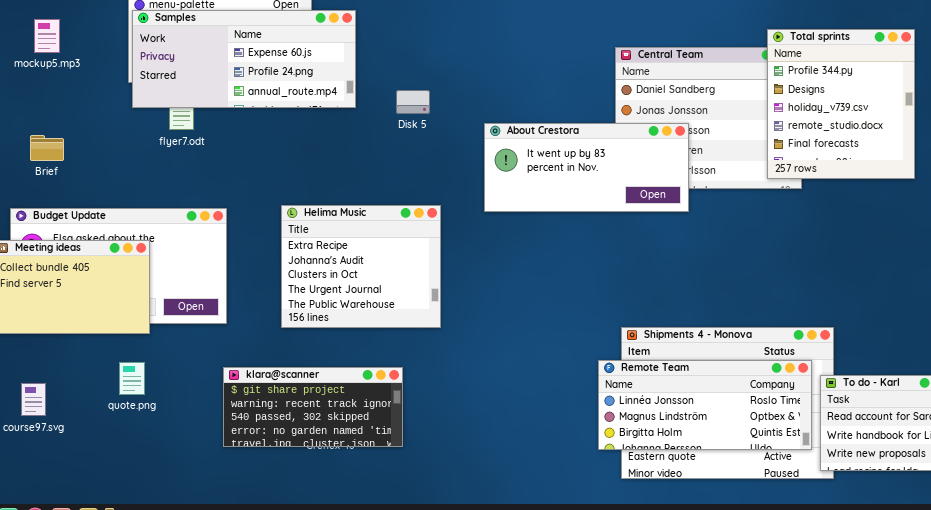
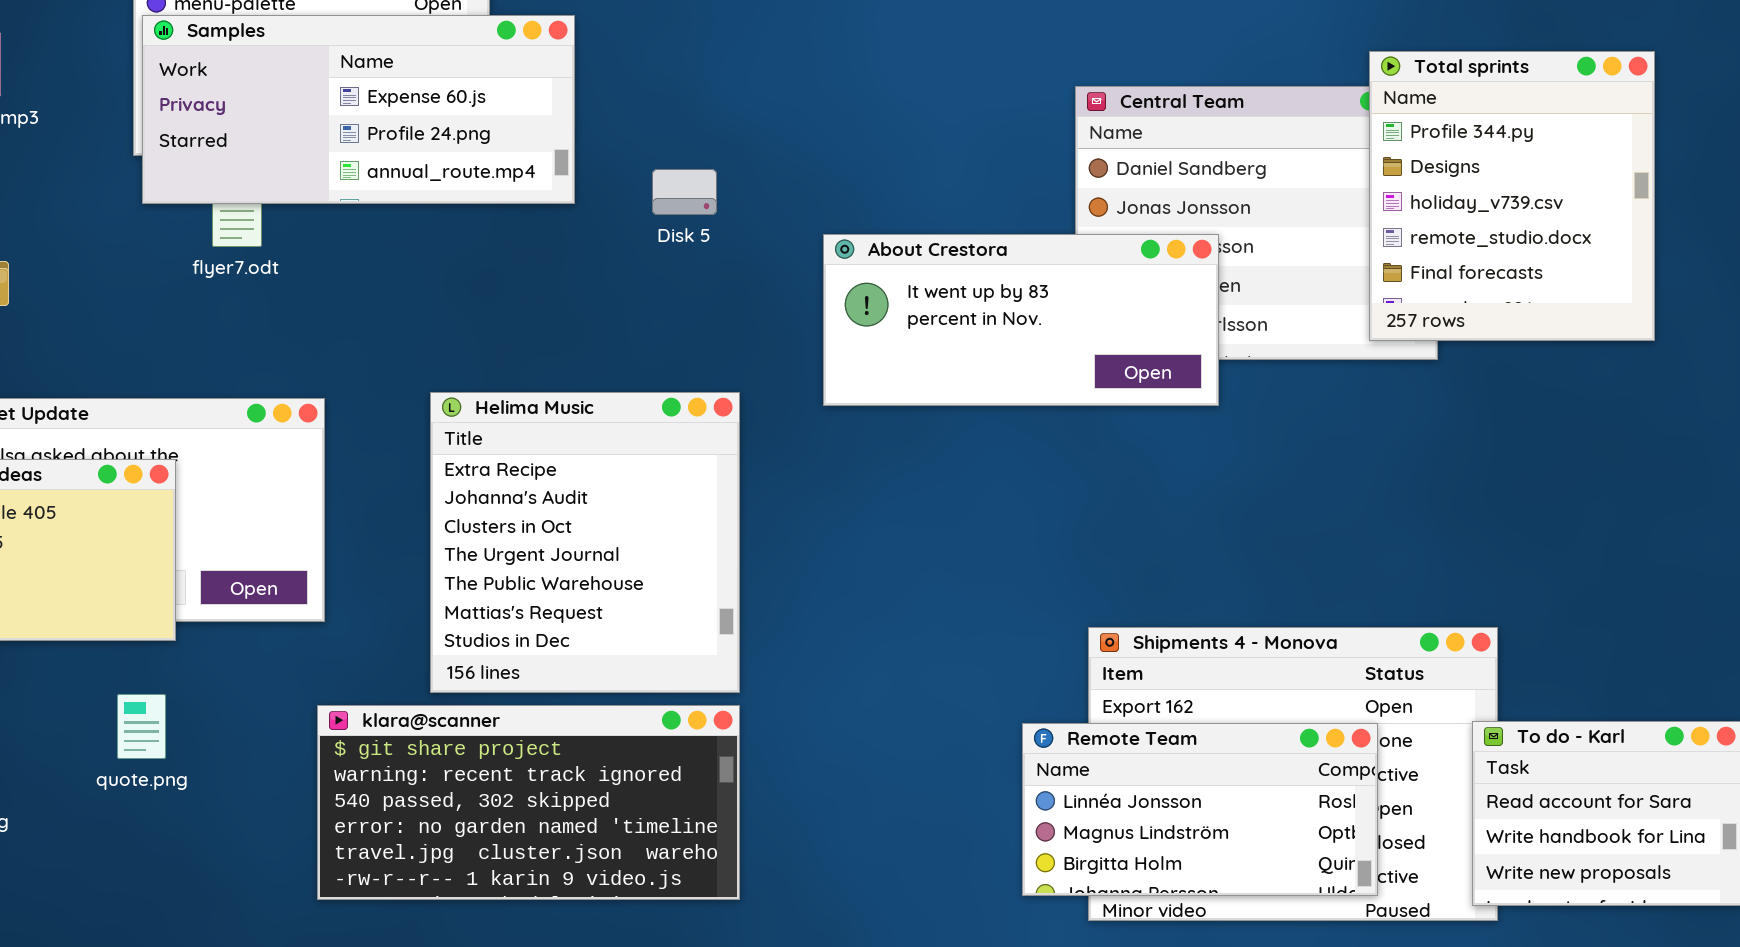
Helima Music: [281,205,441,328] -> [430,392,740,693], resized
Remote Team: [598,360,812,450] -> [1022,723,1378,896], moved, resized
klara@scanner: [223,367,403,447] -> [317,705,740,900], resized

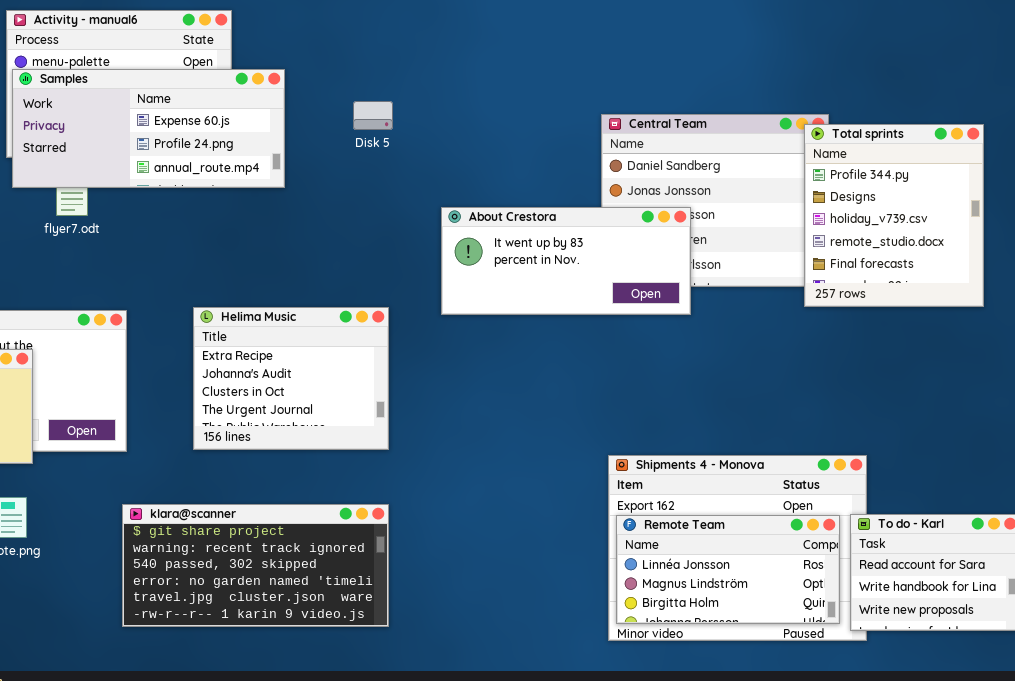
Total sprints: [1369,51,1655,341] -> [804,124,984,307], moved
Disk 5: [652,169,717,215] -> [353,101,393,130], moved
Helima Music: [430,392,740,693] -> [193,307,389,450], resized
Remote Team: [1022,723,1378,896] -> [616,515,840,624], moved

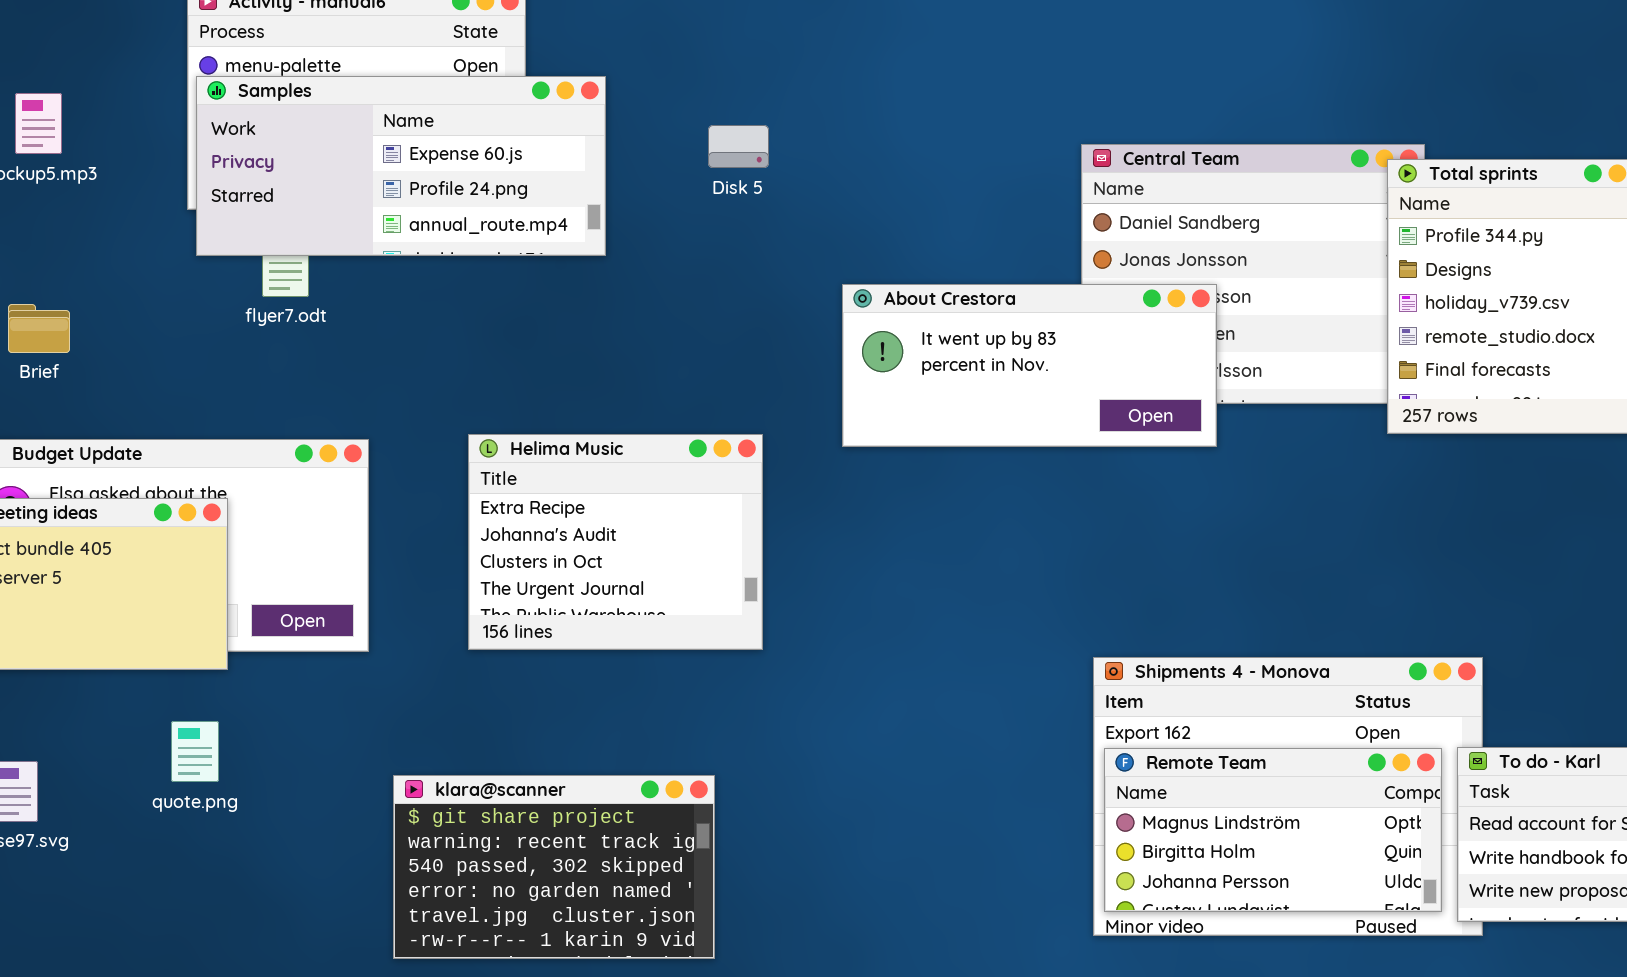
klara@scanner: [122,504,389,627] -> [393,775,715,959], moved, resized
Remote Team: [616,515,840,624] -> [1104,748,1442,912], scrolled down 1 row

